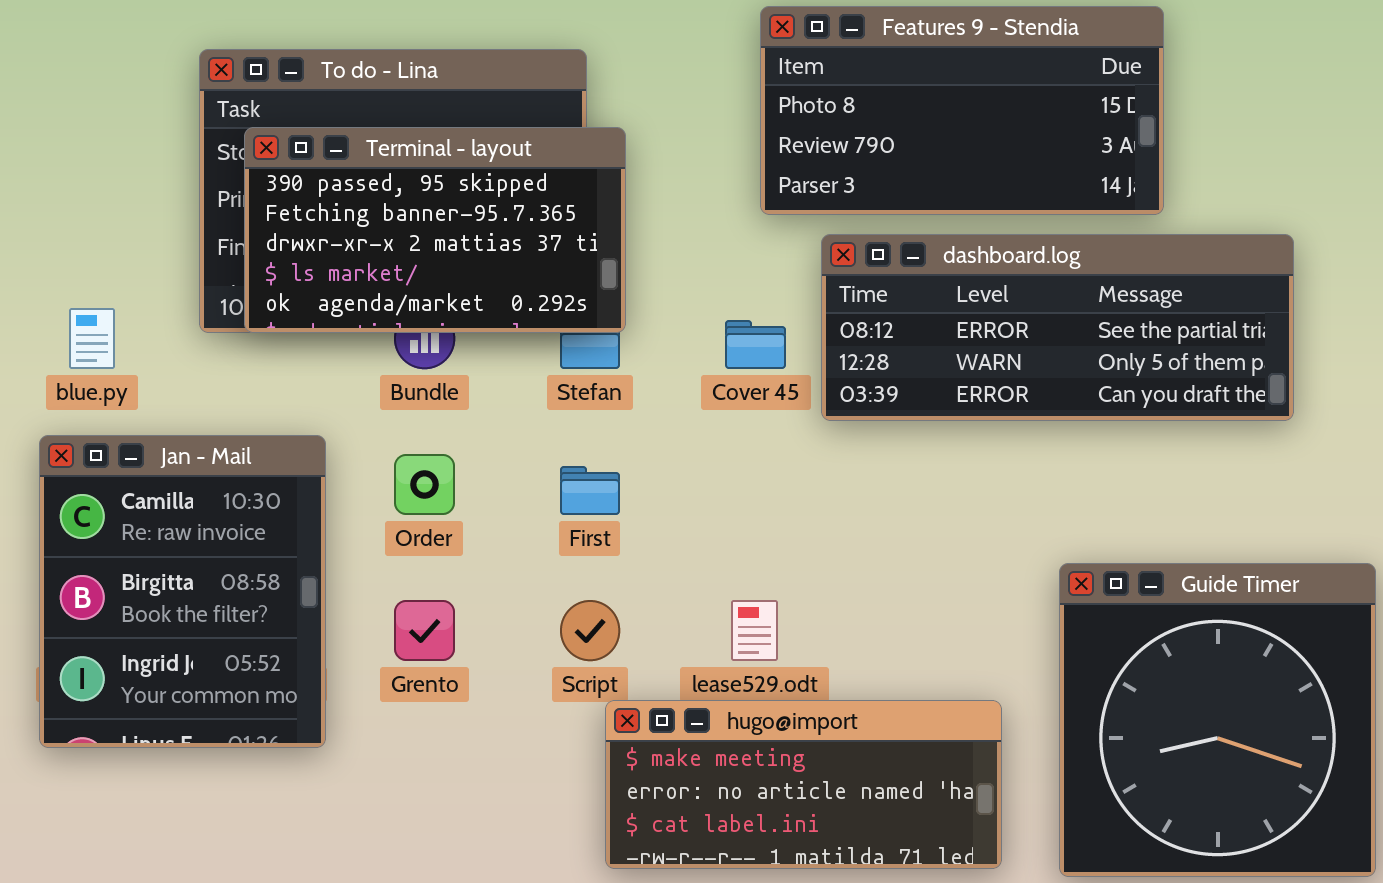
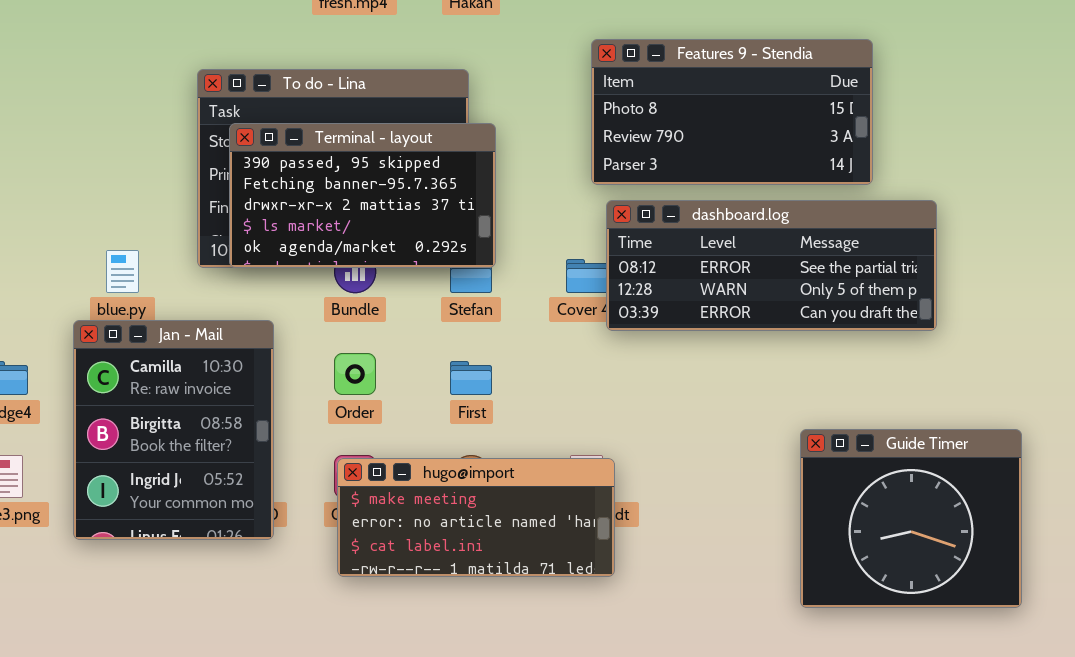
dashboard.log: [821,234,1294,421] -> [606,200,937,331], moved
Jan - Mail: [39,435,326,748] -> [73,320,274,540], moved
Guide Timer: [1059,563,1376,877] -> [800,429,1022,608], resized
hugo@import: [605,700,1002,869] -> [337,458,615,577], moved

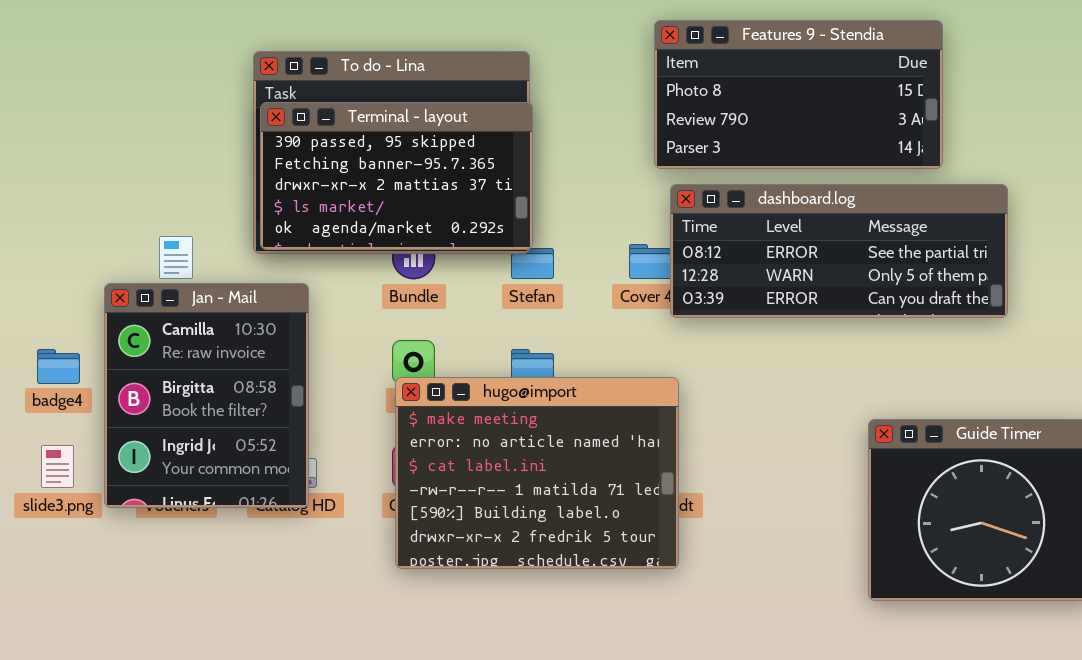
Terminal - layout: [229,123,496,268] -> [260,102,533,250], moved
Jan - Mail: [73,320,274,540] -> [104,283,309,508], moved
hugo@import: [337,458,615,577] -> [395,377,679,569], resized

